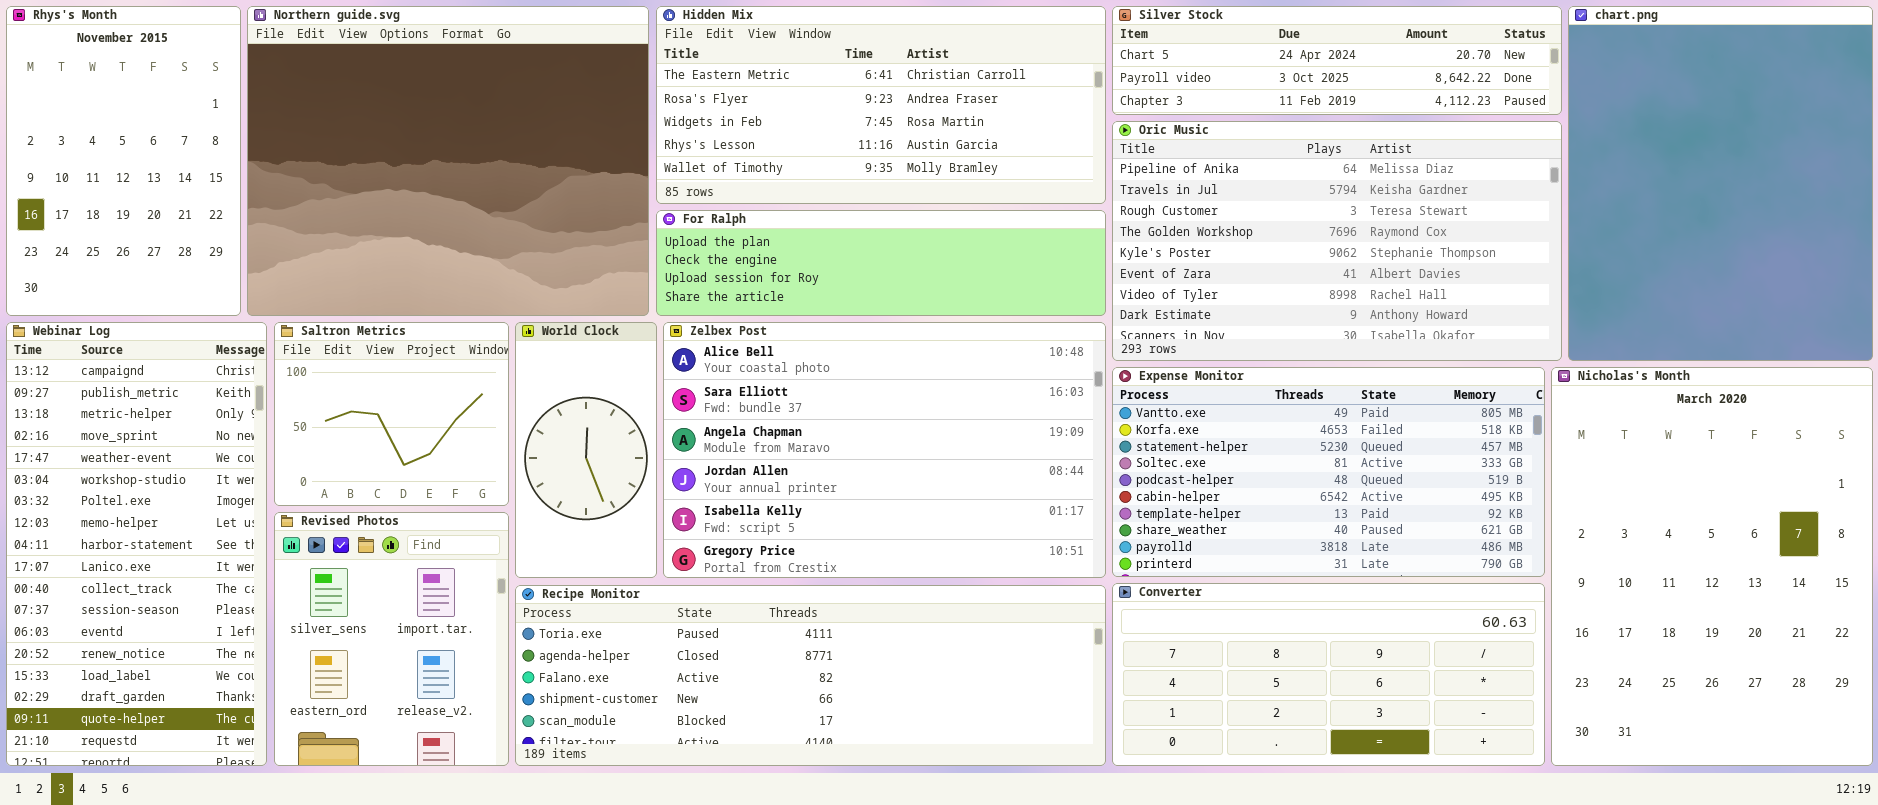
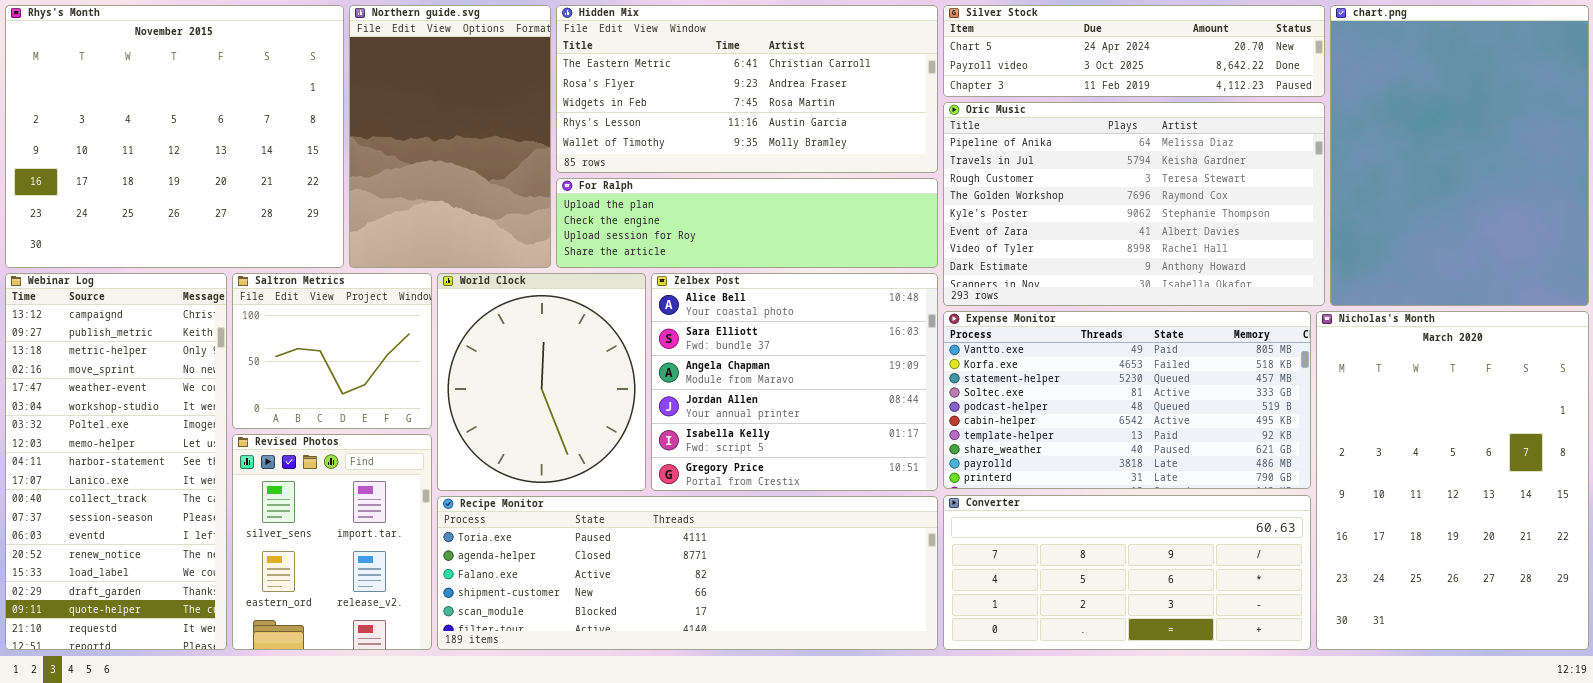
Rhys's Month: [6,6,241,316] -> [5,5,344,268], resized
Northern guide.svg: [247,6,649,316] -> [349,5,551,268], resized
World Clock: [515,322,657,578] -> [437,273,646,491], resized
Zelbex Post: [663,322,1106,578] -> [651,273,938,491], resized

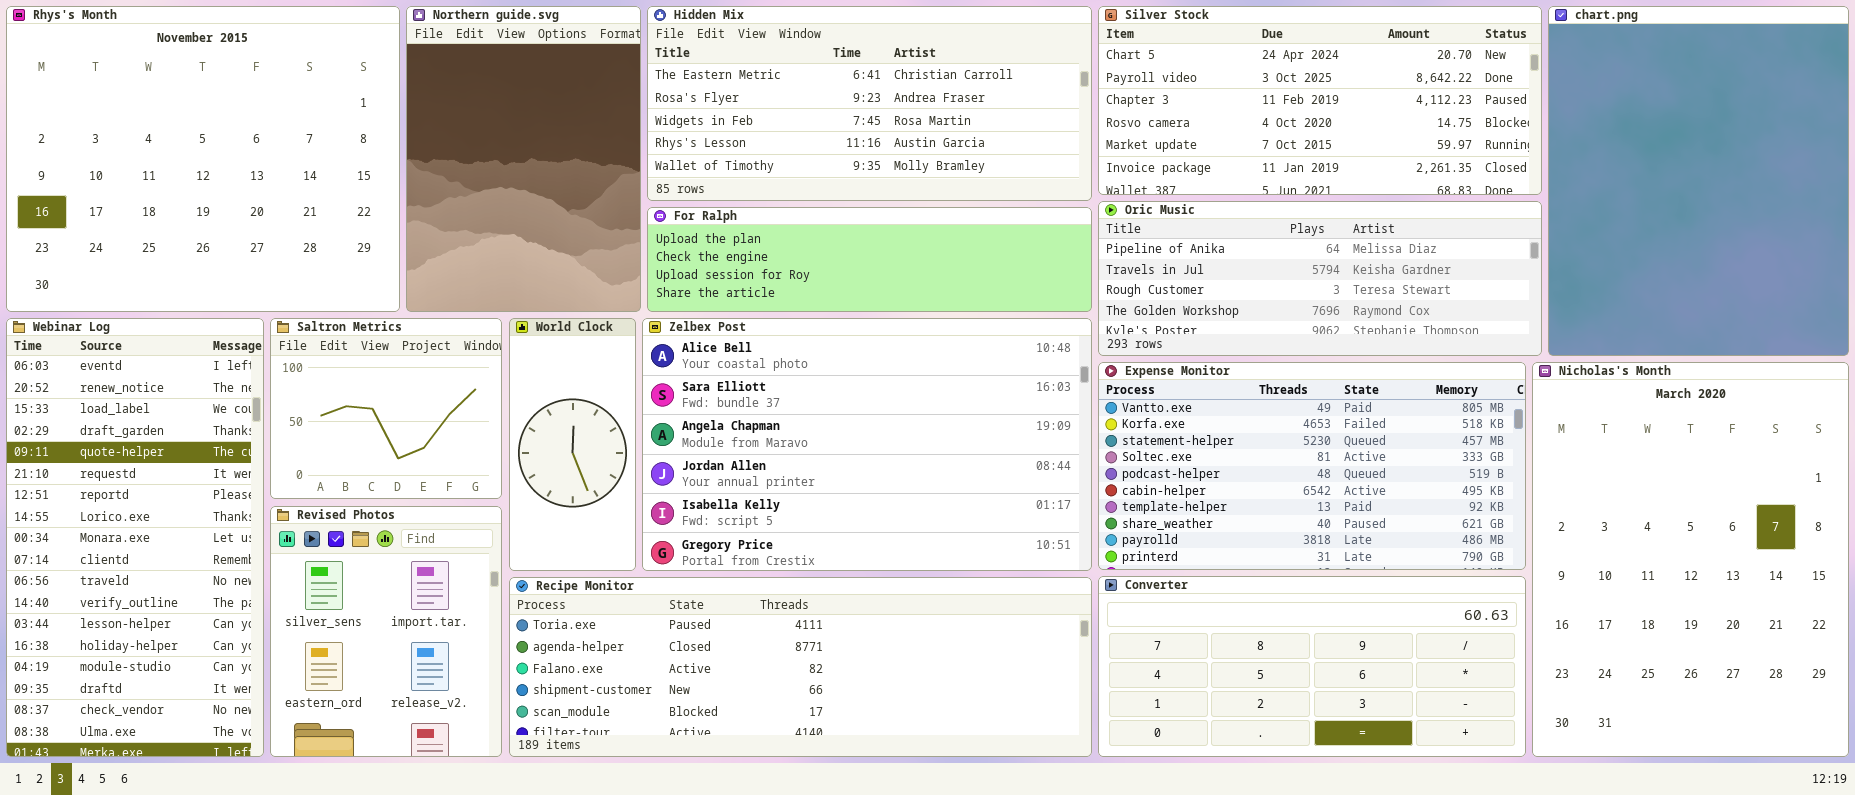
Silver Stock: [943,5,1325,97] -> [1098,6,1542,195], resized
Oric Music: [943,102,1325,306] -> [1098,201,1542,356], resized
Webinar Log: [5,273,227,650] -> [6,318,264,757], scrolled down 12 rows
World Clock: [437,273,646,491] -> [509,318,636,571], resized
Zelbex Post: [651,273,938,491] -> [642,318,1092,571], resized

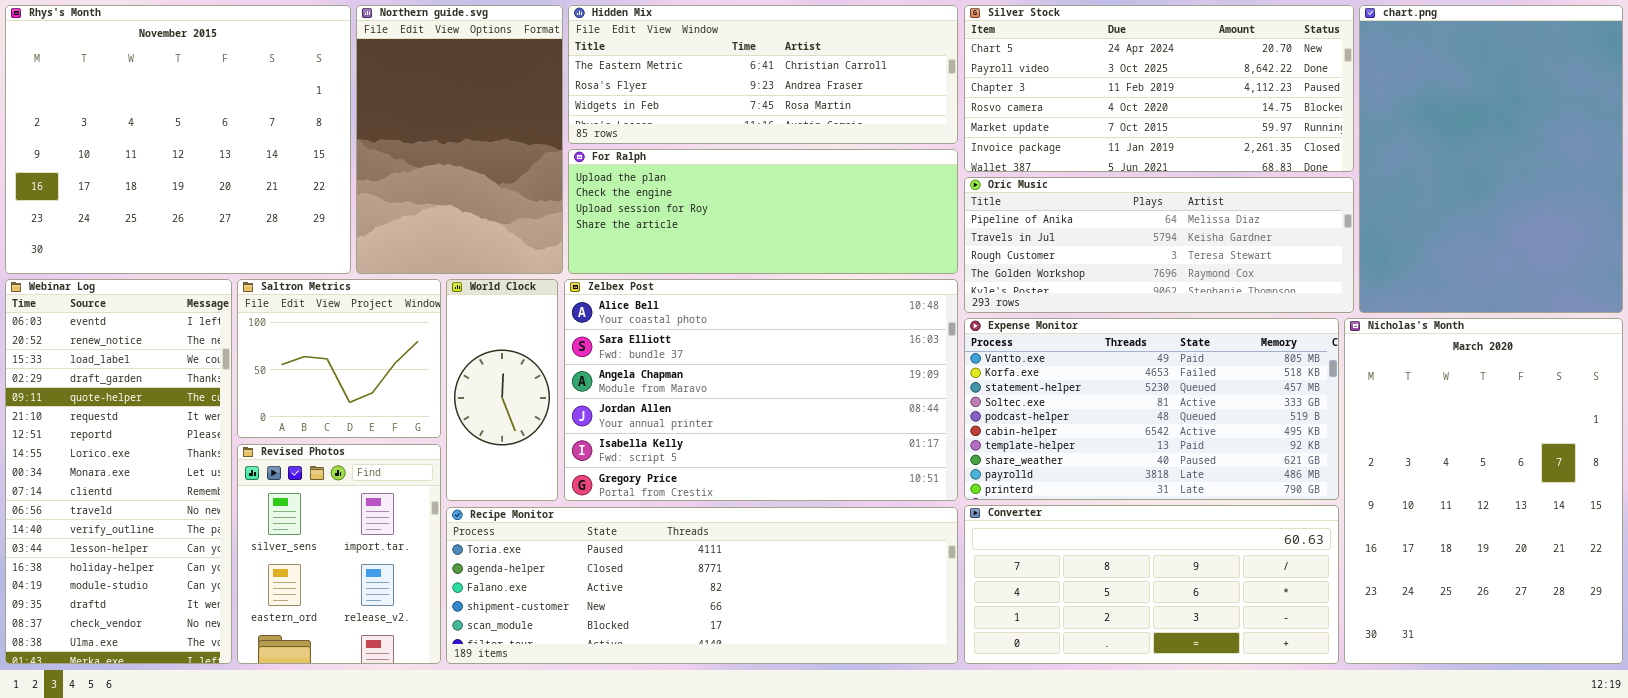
Hidden Mix: [647,6,1092,201] -> [568,5,958,144], resized
For Ralph: [647,207,1092,312] -> [568,149,958,274], resized

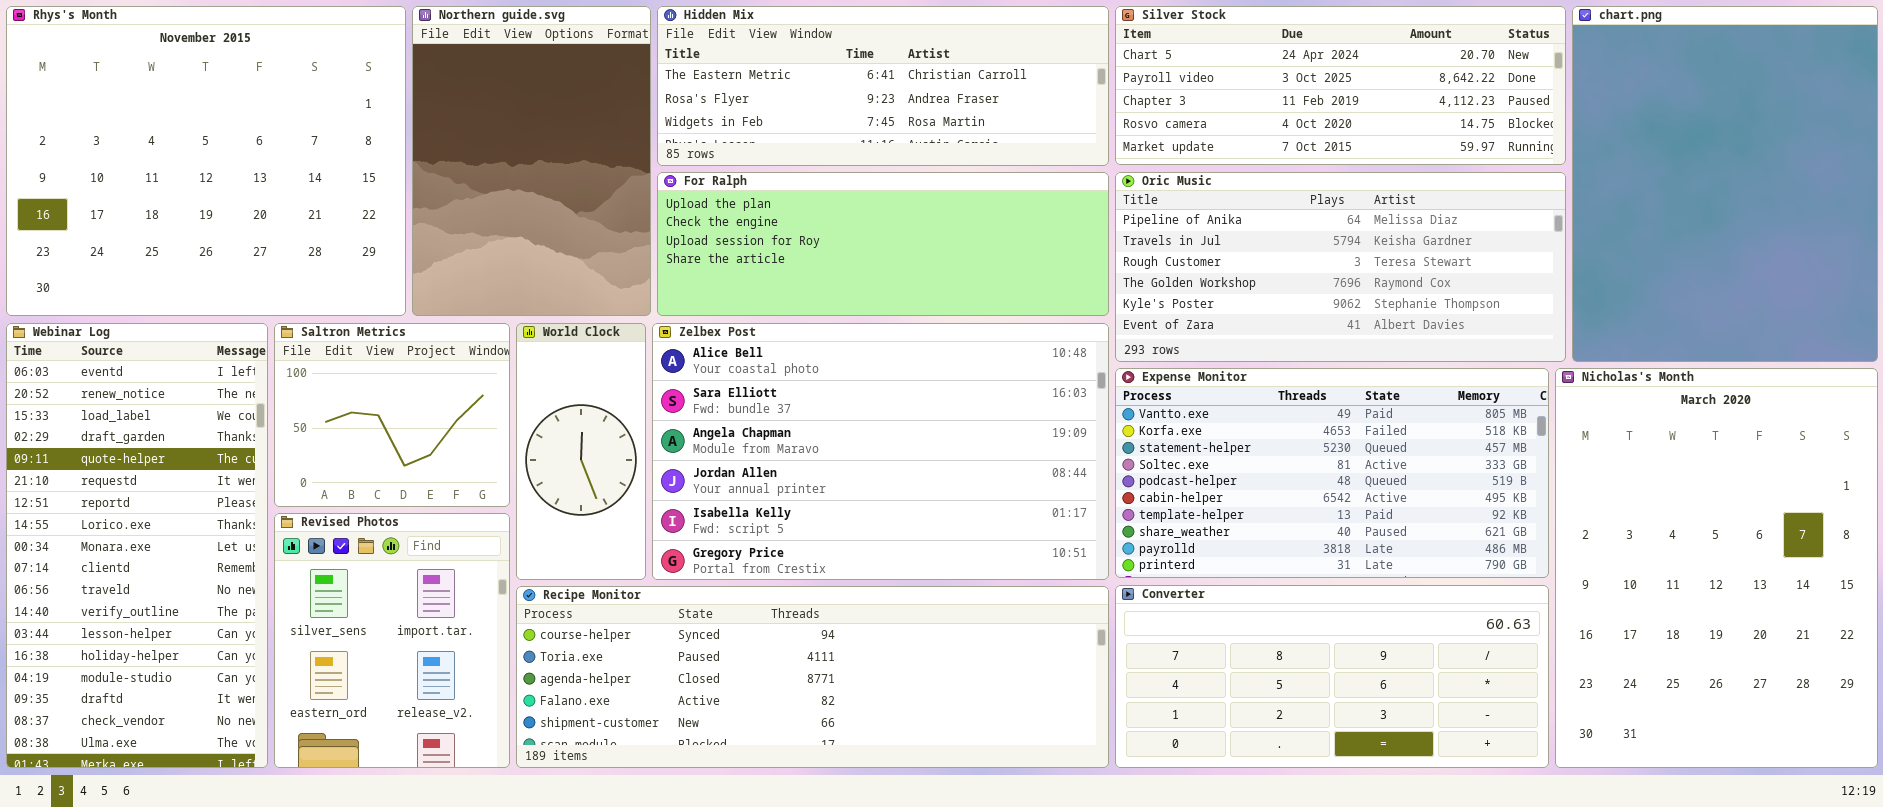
Silver Stock: [964,5,1354,172] -> [1115,6,1566,165], resized
Oric Music: [964,177,1354,313] -> [1115,172,1566,362], resized
Recipe Monitor: [446,507,958,664] -> [516,586,1109,768], scrolled up 1 row

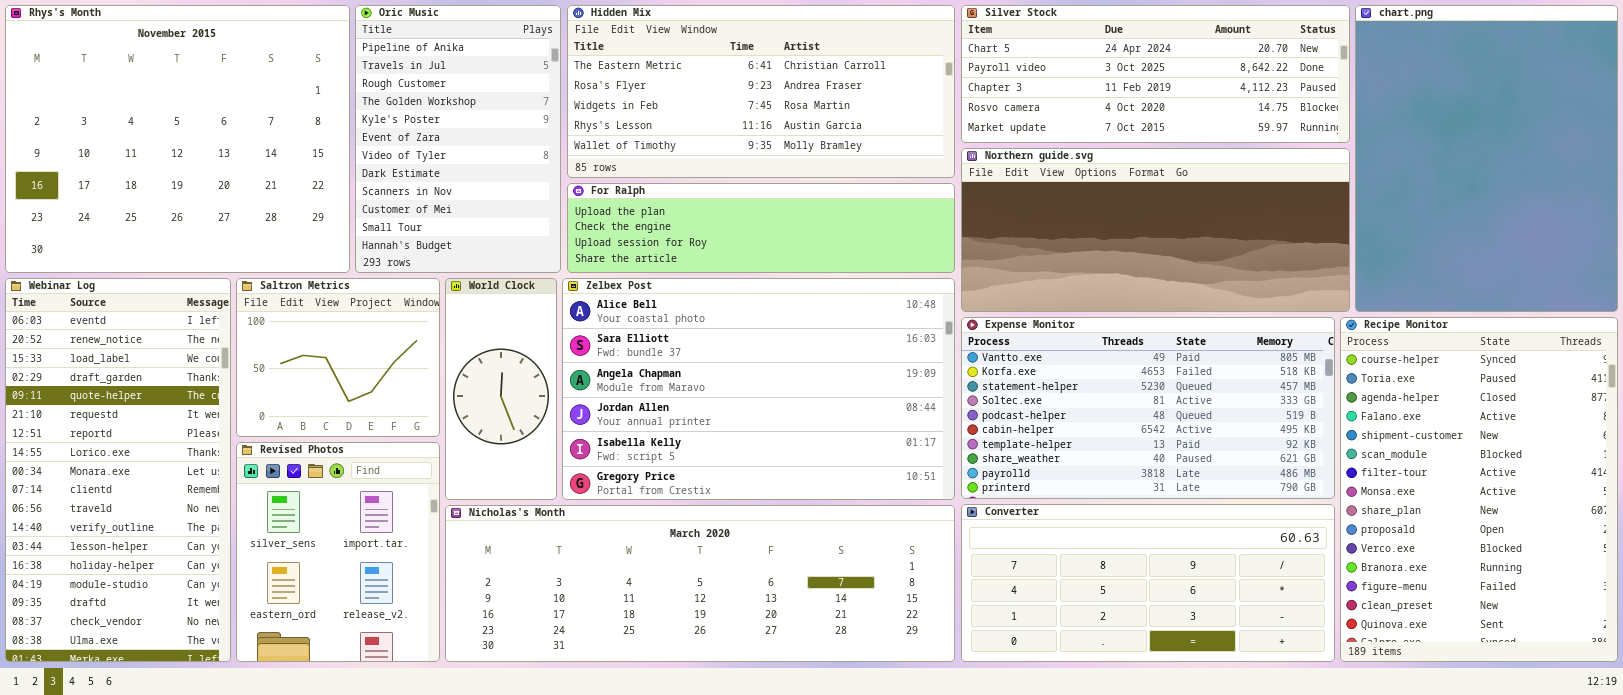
Northern guide.svg: [412,6,651,316] -> [961,148,1350,312], moved, resized
Hidden Mix: [657,6,1109,166] -> [567,5,955,178], resized
Oric Music: [1115,172,1566,362] -> [355,5,561,273], moved, resized
For Ralph: [657,172,1109,316] -> [567,183,955,273], resized
Nicholas's Month: [1555,368,1878,768] -> [445,505,955,662], moved, resized
Recipe Monitor: [516,586,1109,768] -> [1340,317,1618,662], moved, resized

